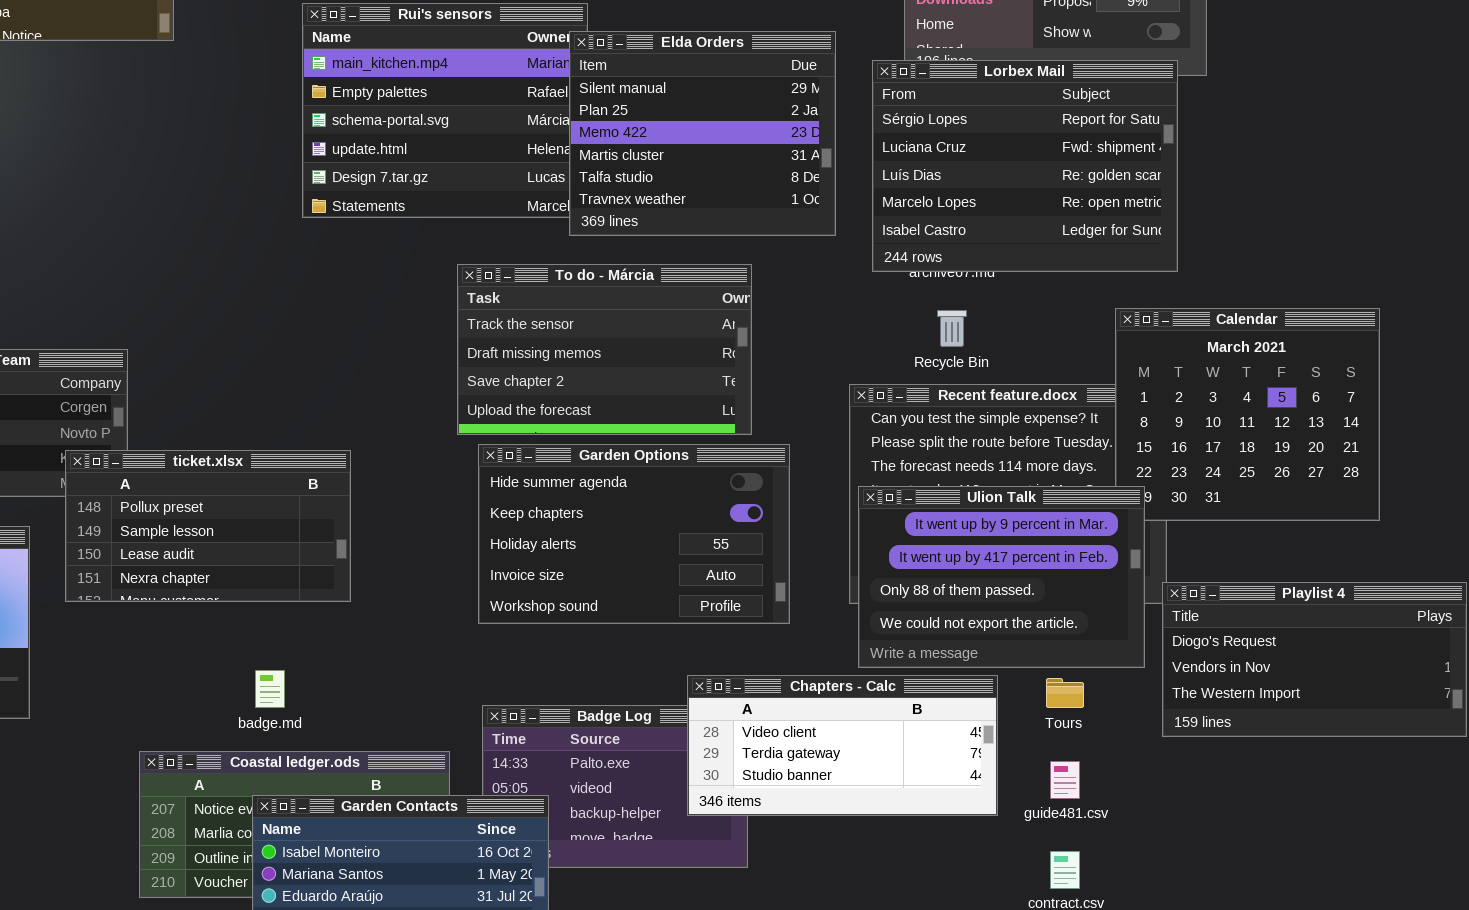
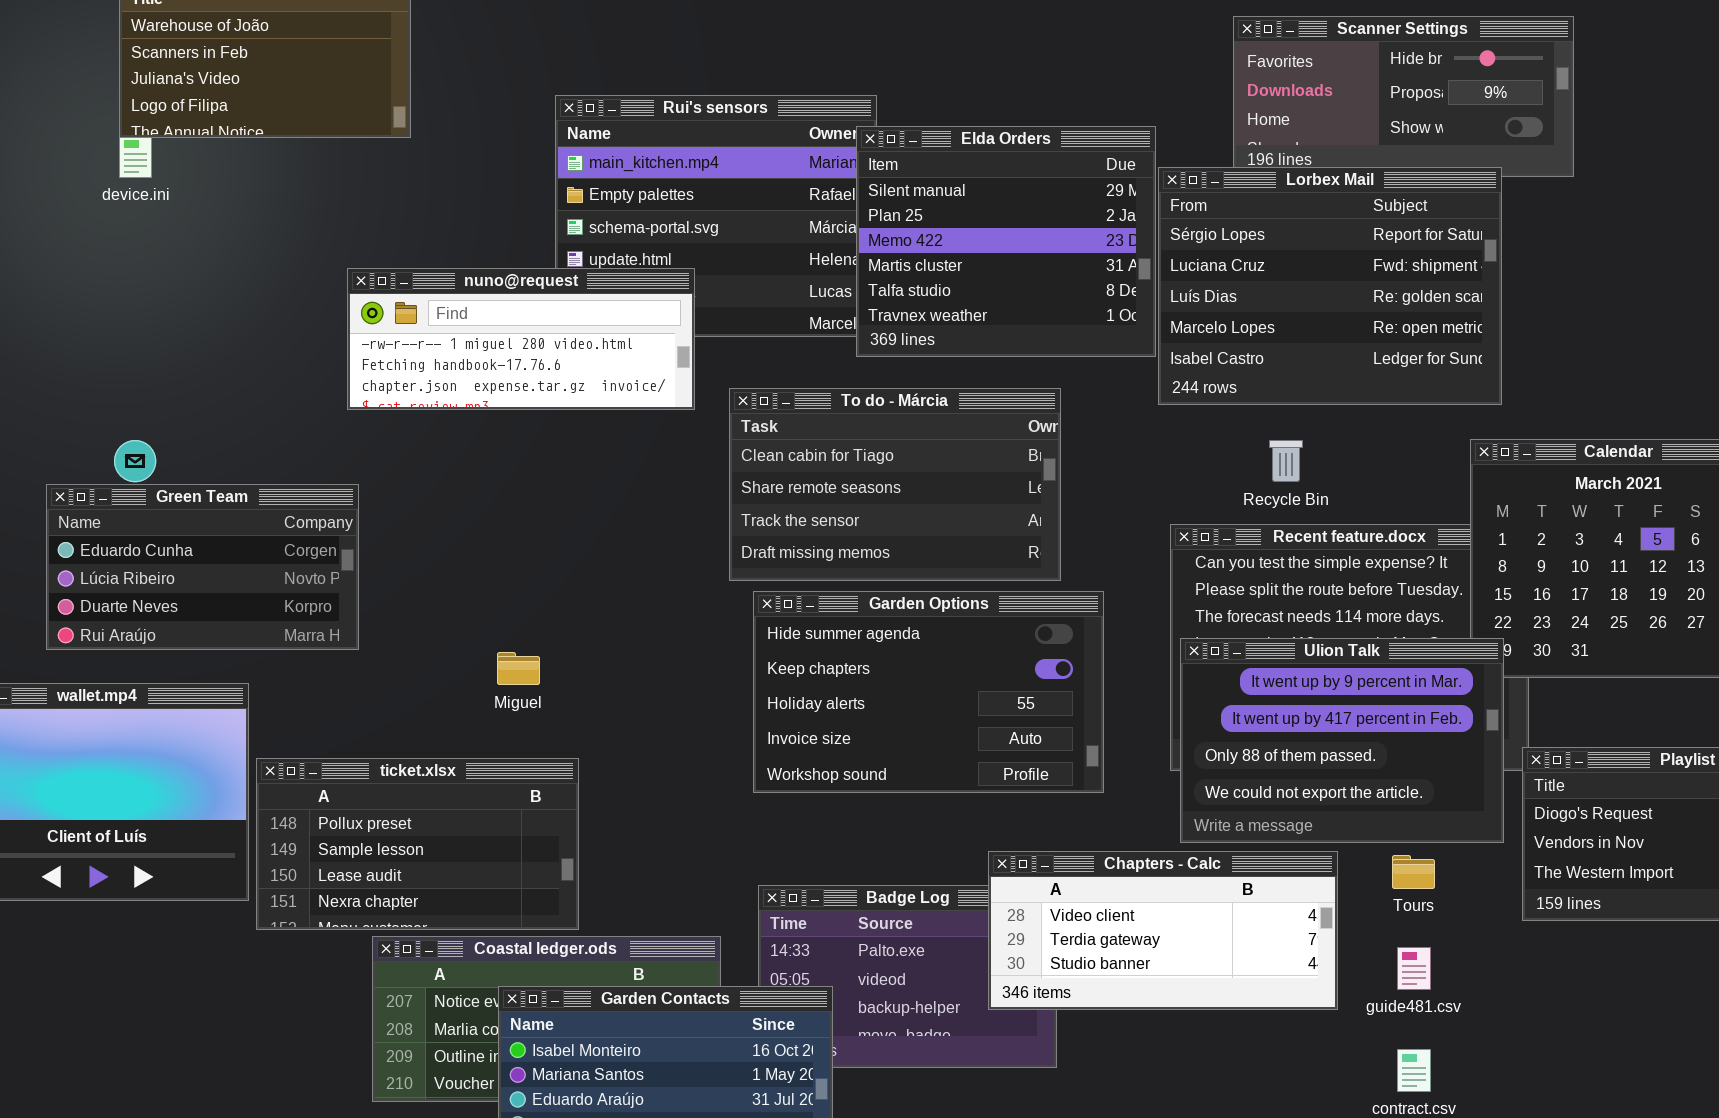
Lorbex Mail: [872,60,1178,272] -> [1158,167,1502,405], moved
nuno@request: none -> [347,268,695,410], opened
To do - Márcia: [457,264,752,435] -> [729,388,1061,581], scrolled up 2 rows
ticket.xlsx: [65,450,351,602] -> [256,758,579,930], moved

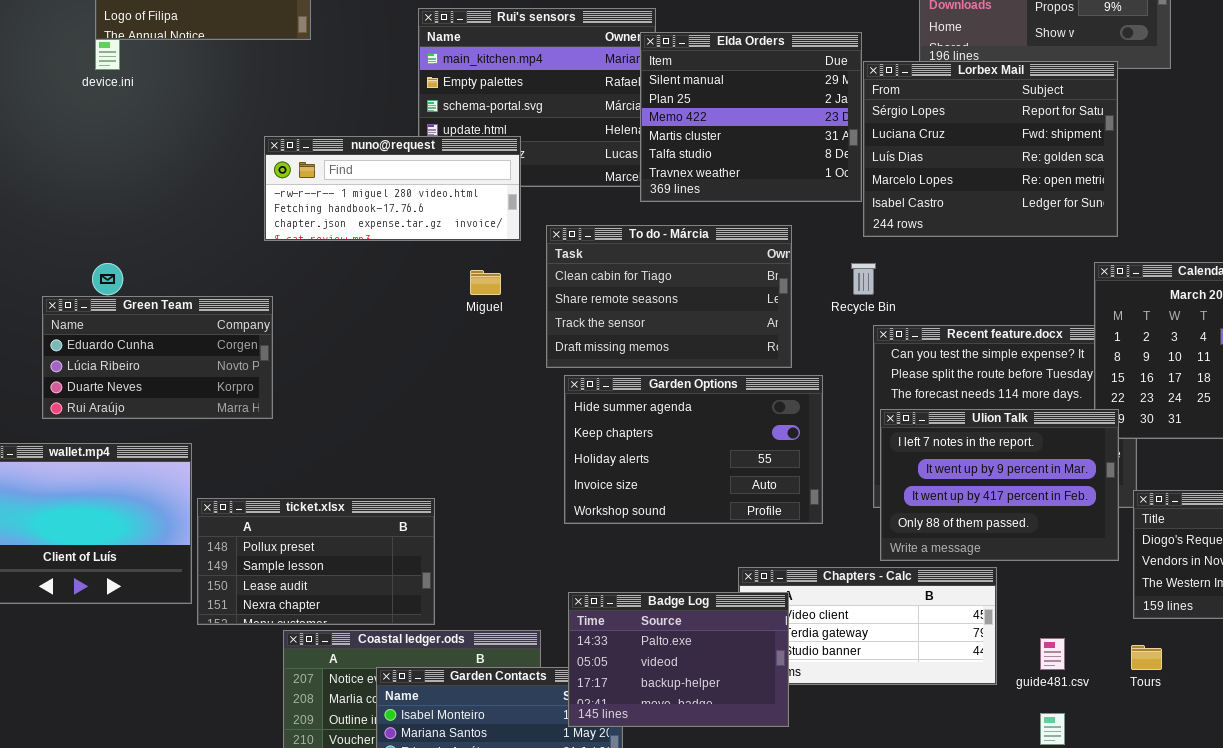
Recycle Bin: [1269,440,1303,482] -> [851,263,876,295], moved
Ulion Talk: [1180,638,1504,843] -> [880,409,1119,561], scrolled up 1 row
Miguel: [497,652,540,685] -> [470,270,501,295], moved
Tours: [1392,855,1435,889] -> [1131,645,1162,670], moved
Badge Log: [758,885,1057,1068] -> [568,592,789,727], raised

